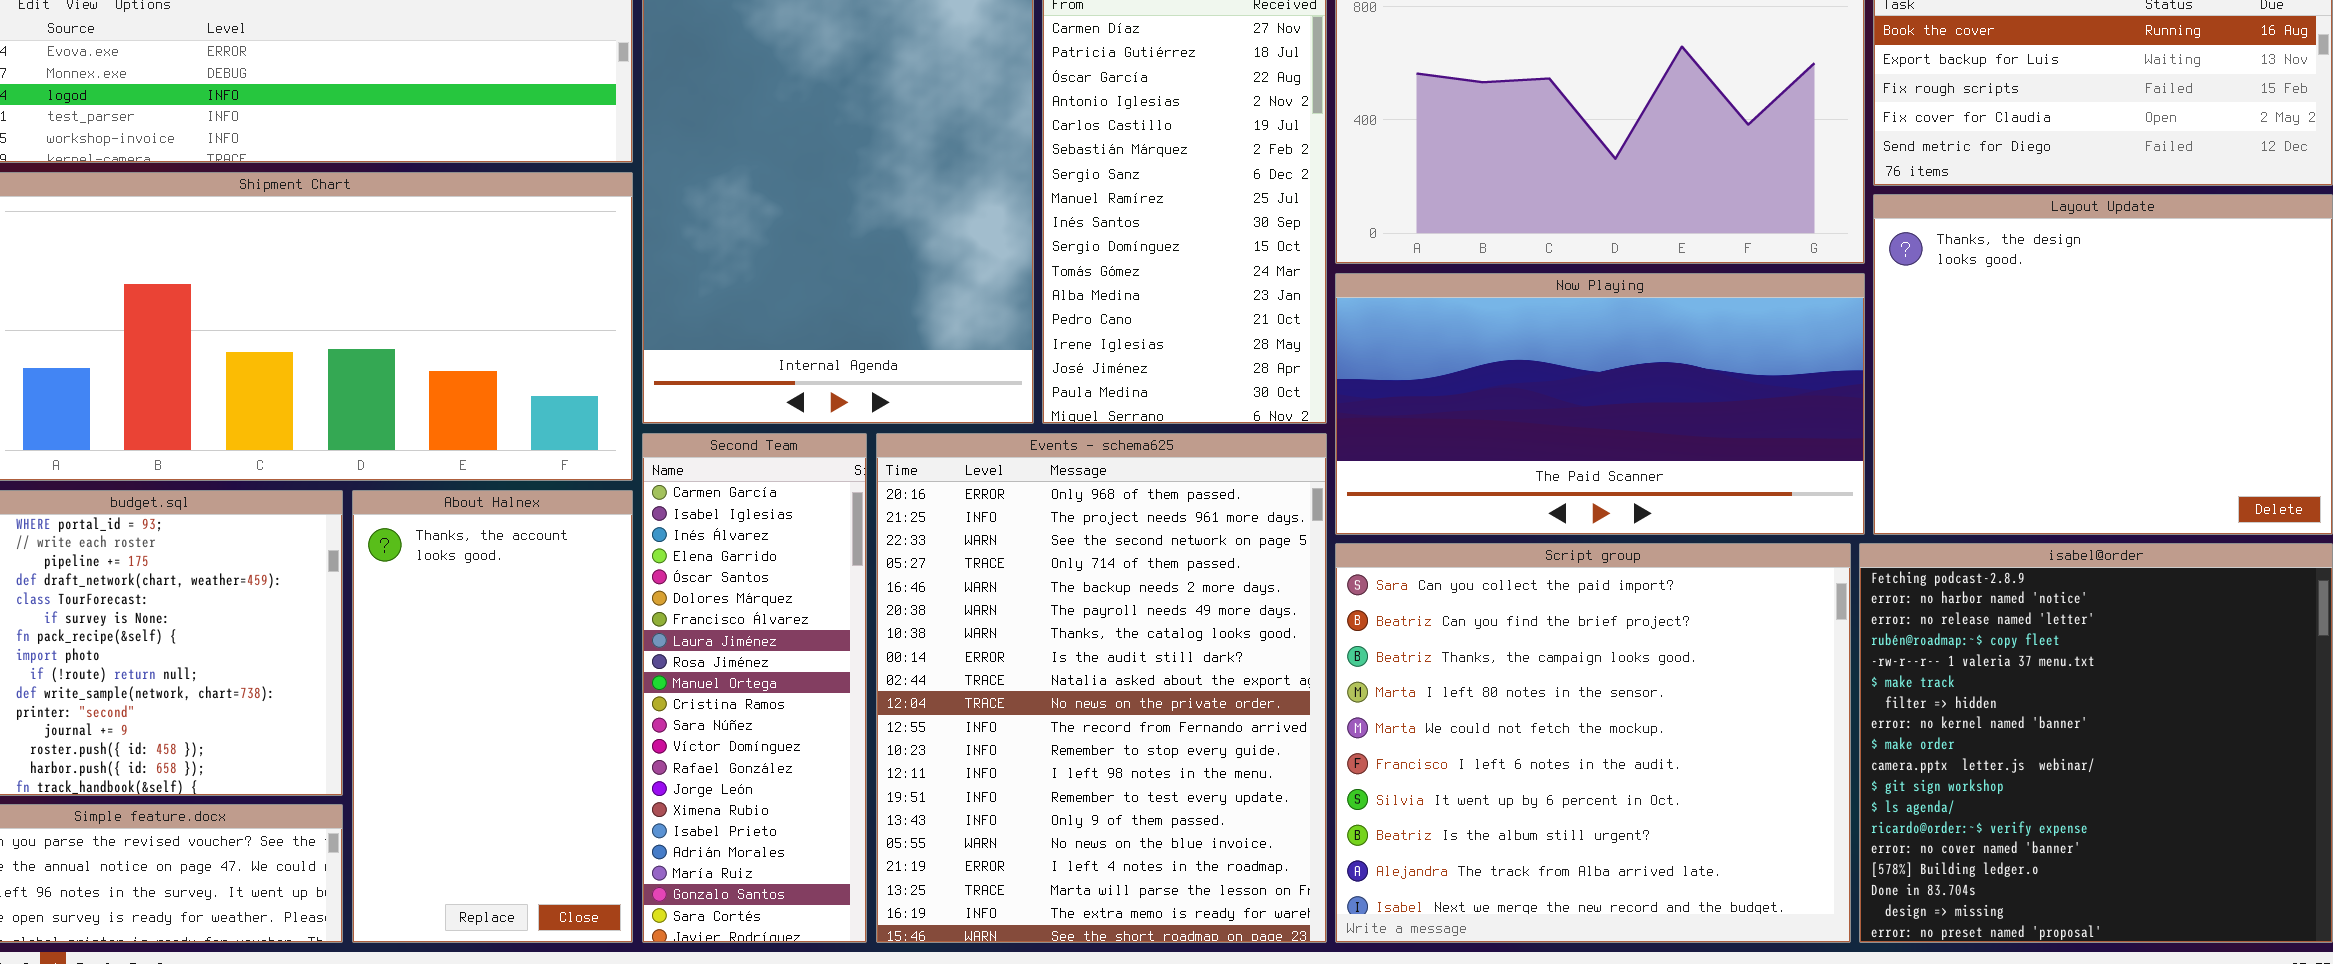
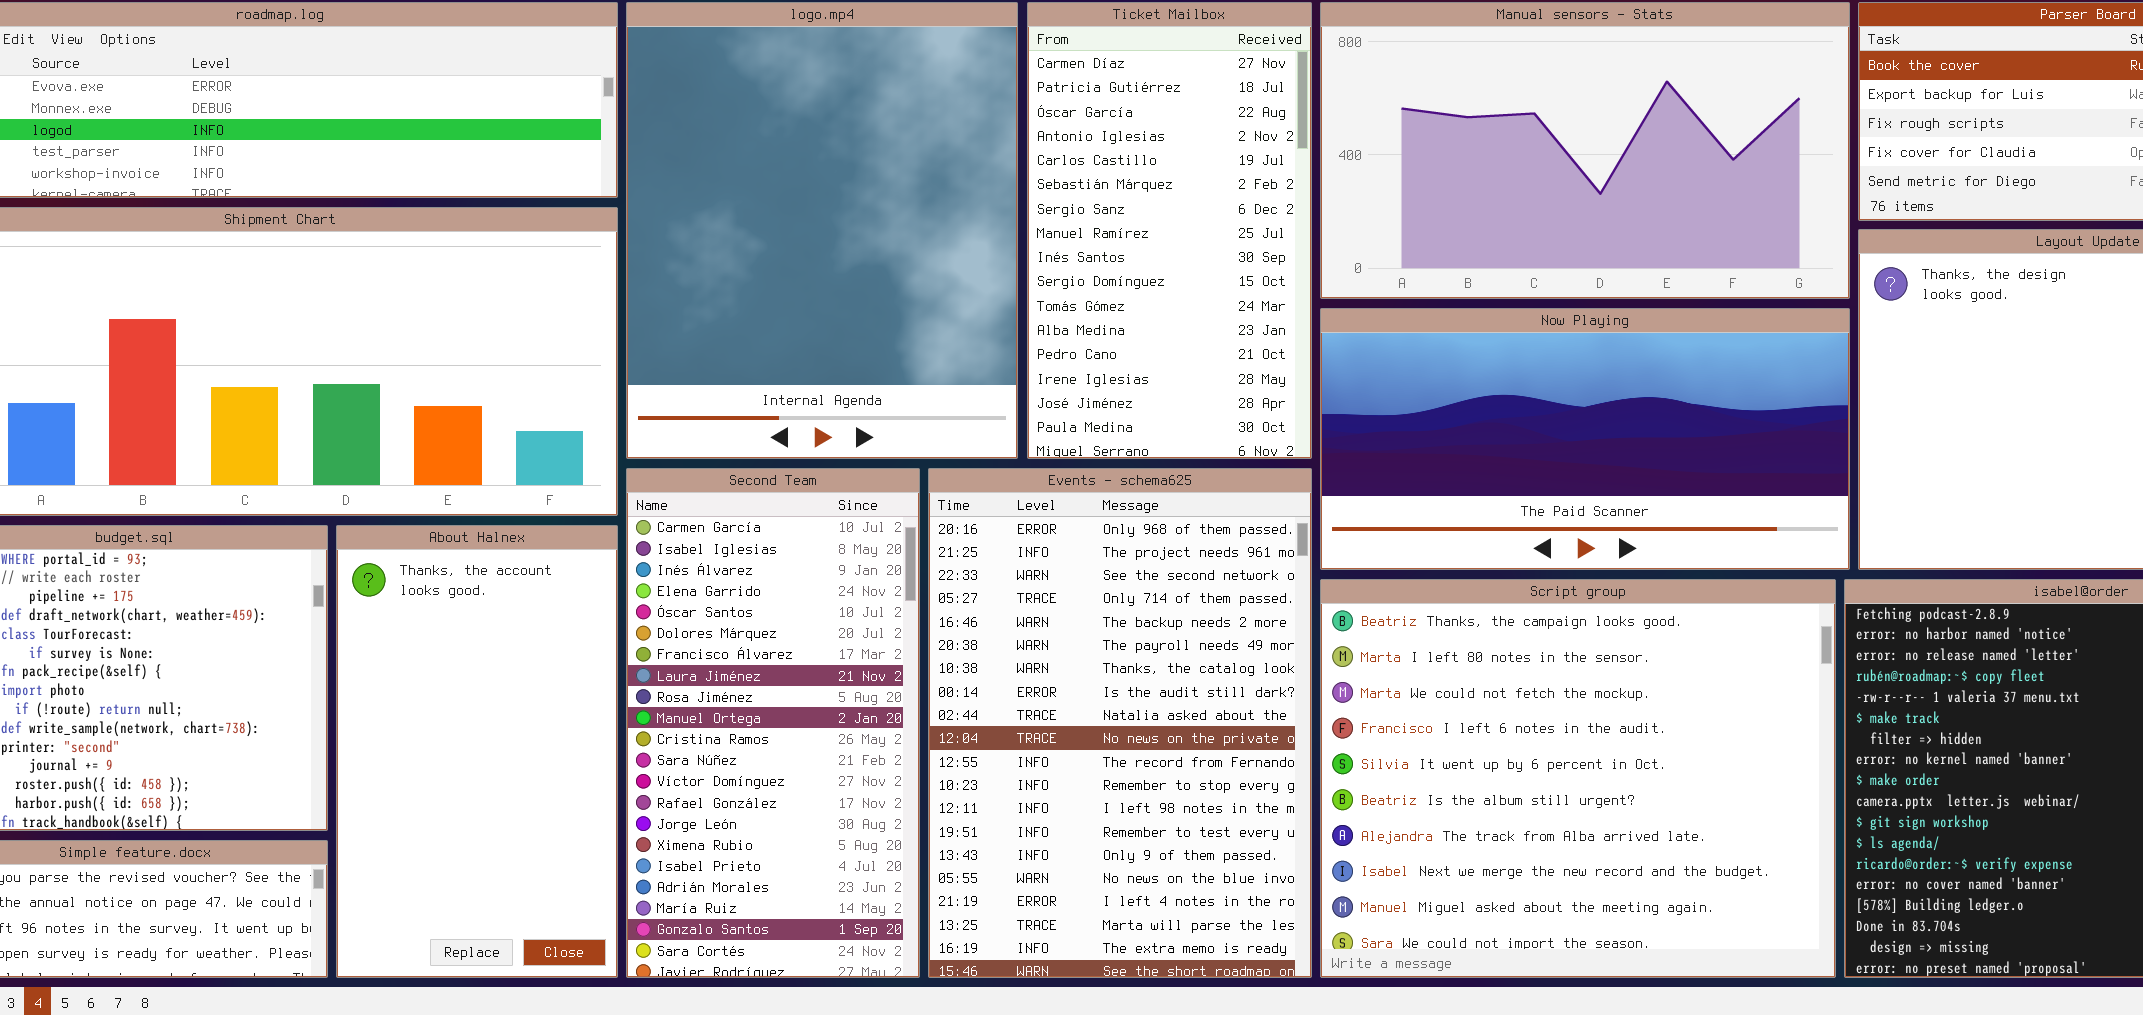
Second Team: [642,433,867,943] -> [626,468,920,978], resized
Events - schema625: [876,433,1327,943] -> [928,468,1312,978], resized
Script group: [1335,543,1851,943] -> [1320,579,1836,978], scrolled down 2 rows

